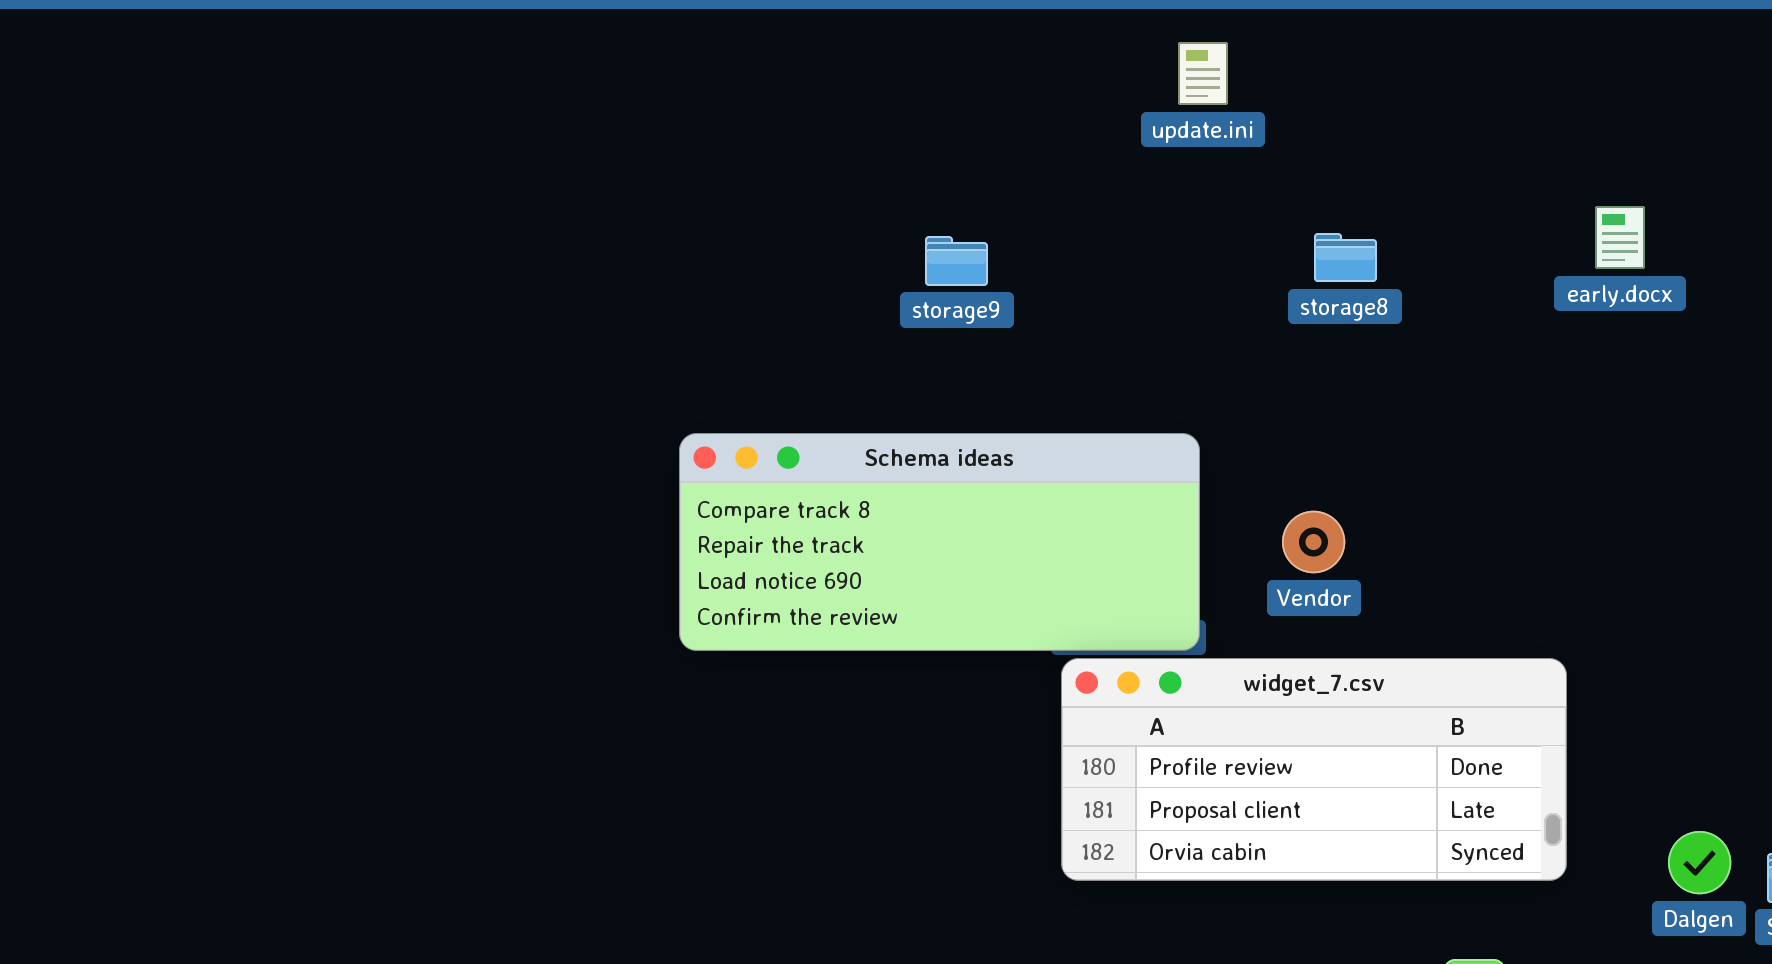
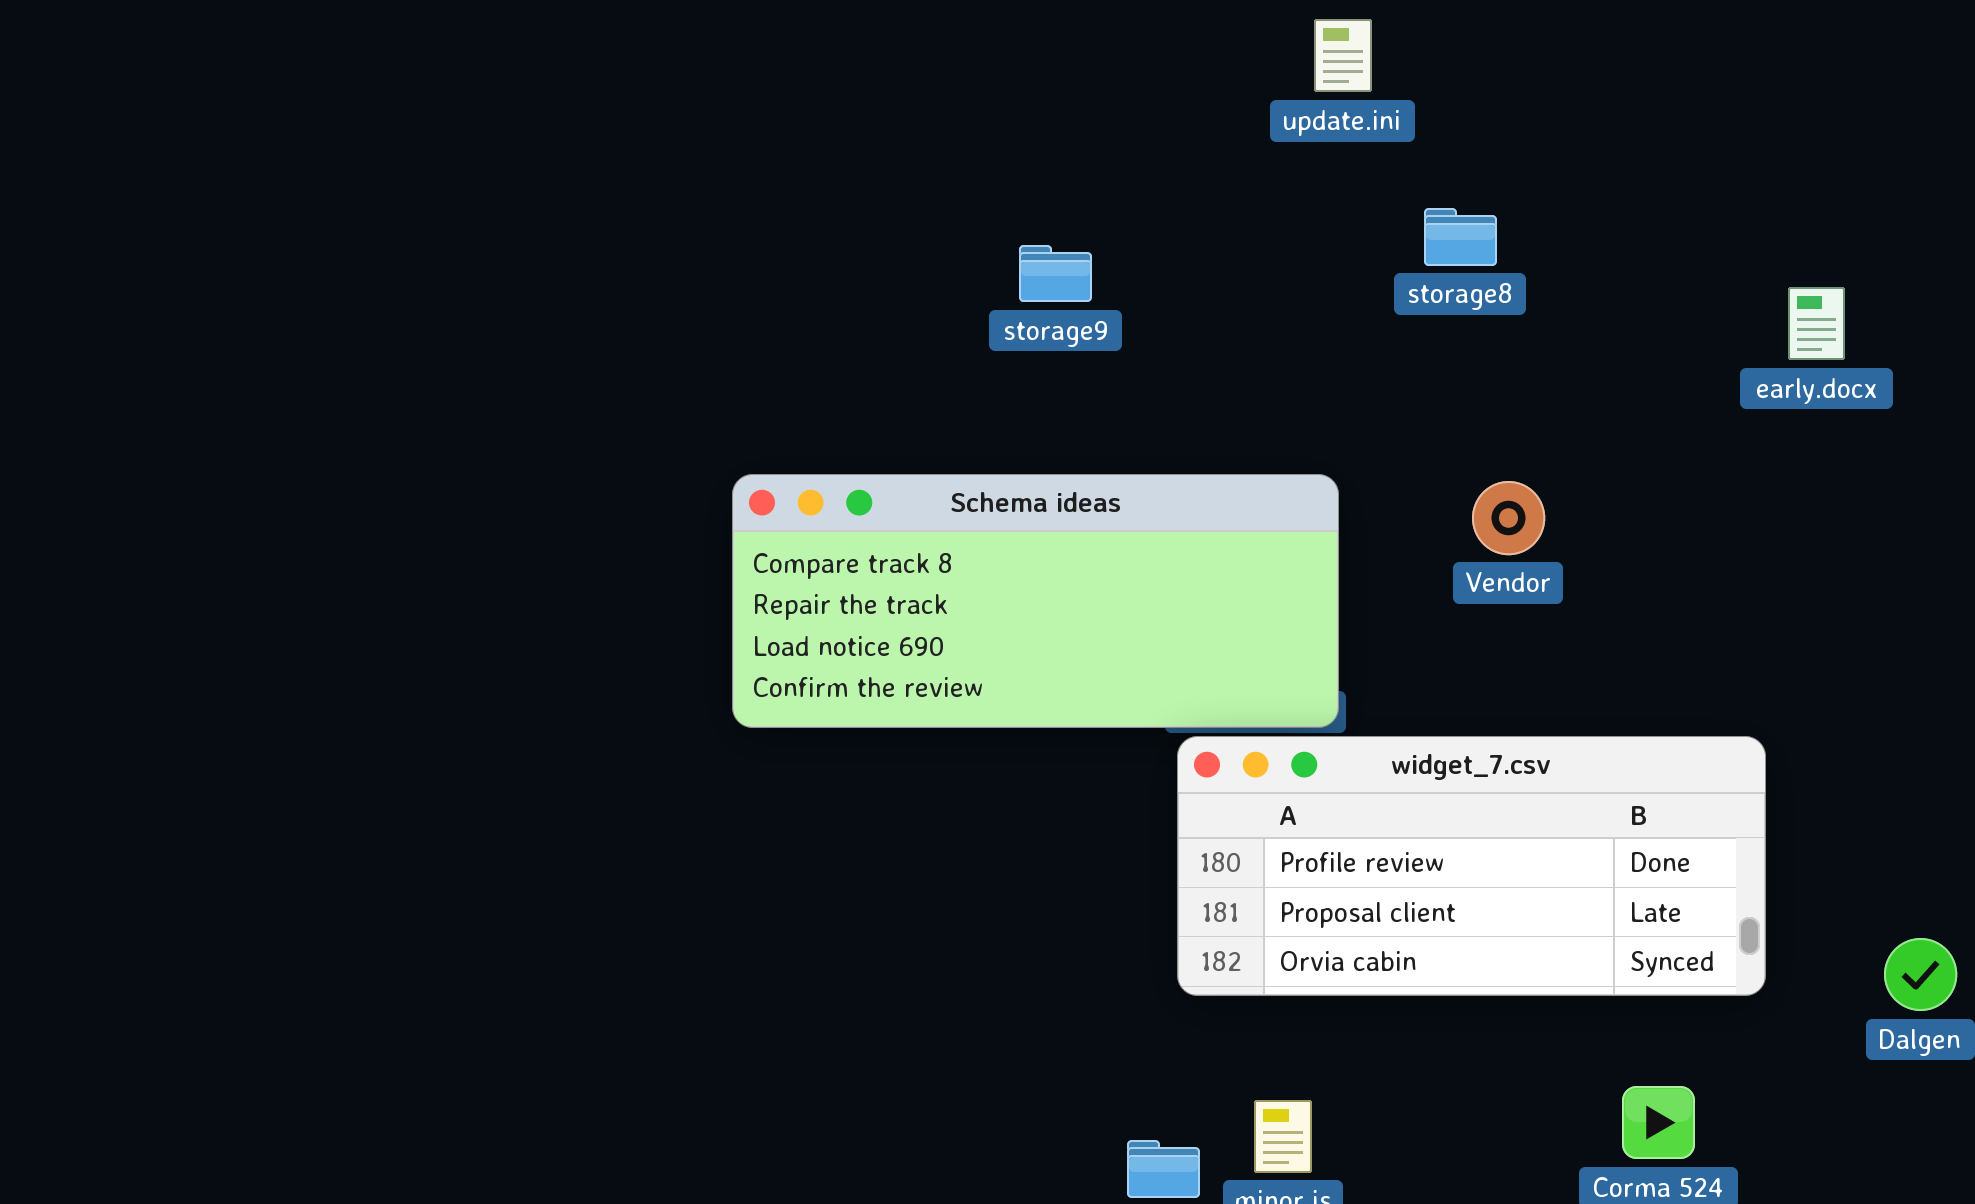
early.docx: [1595,206,1645,269] -> [1788,287,1845,360], moved
storage8: [1314,233,1377,282] -> [1424,208,1497,266], moved
Vendor: [1282,511,1345,573] -> [1472,481,1545,555], moved

